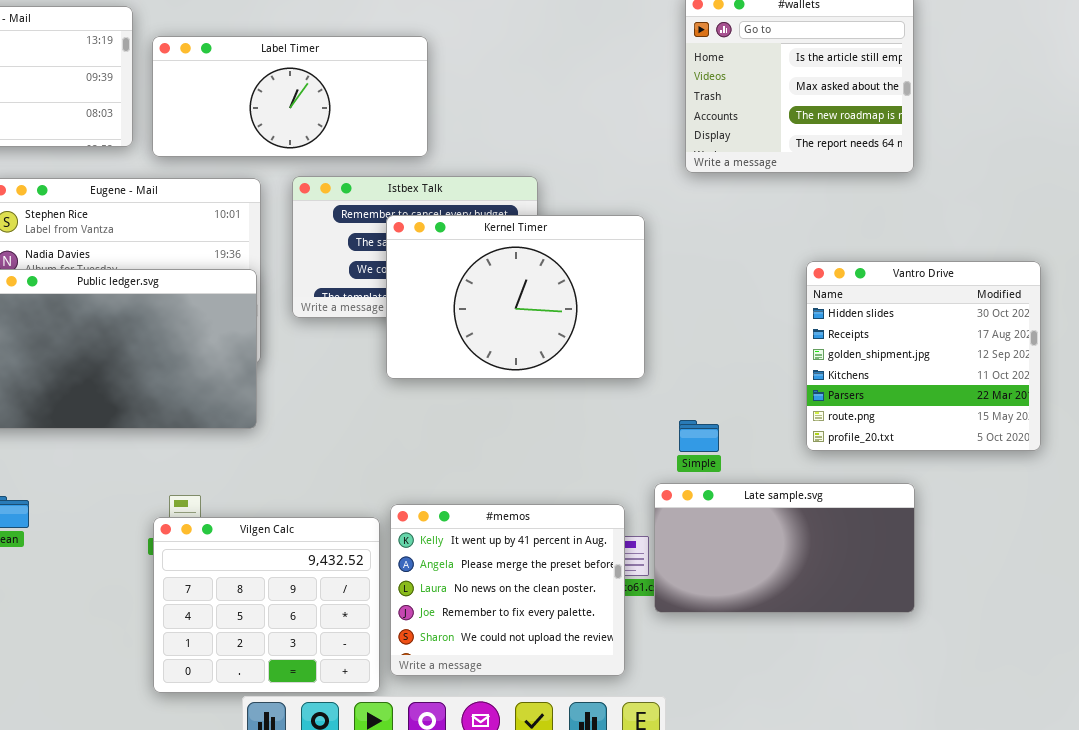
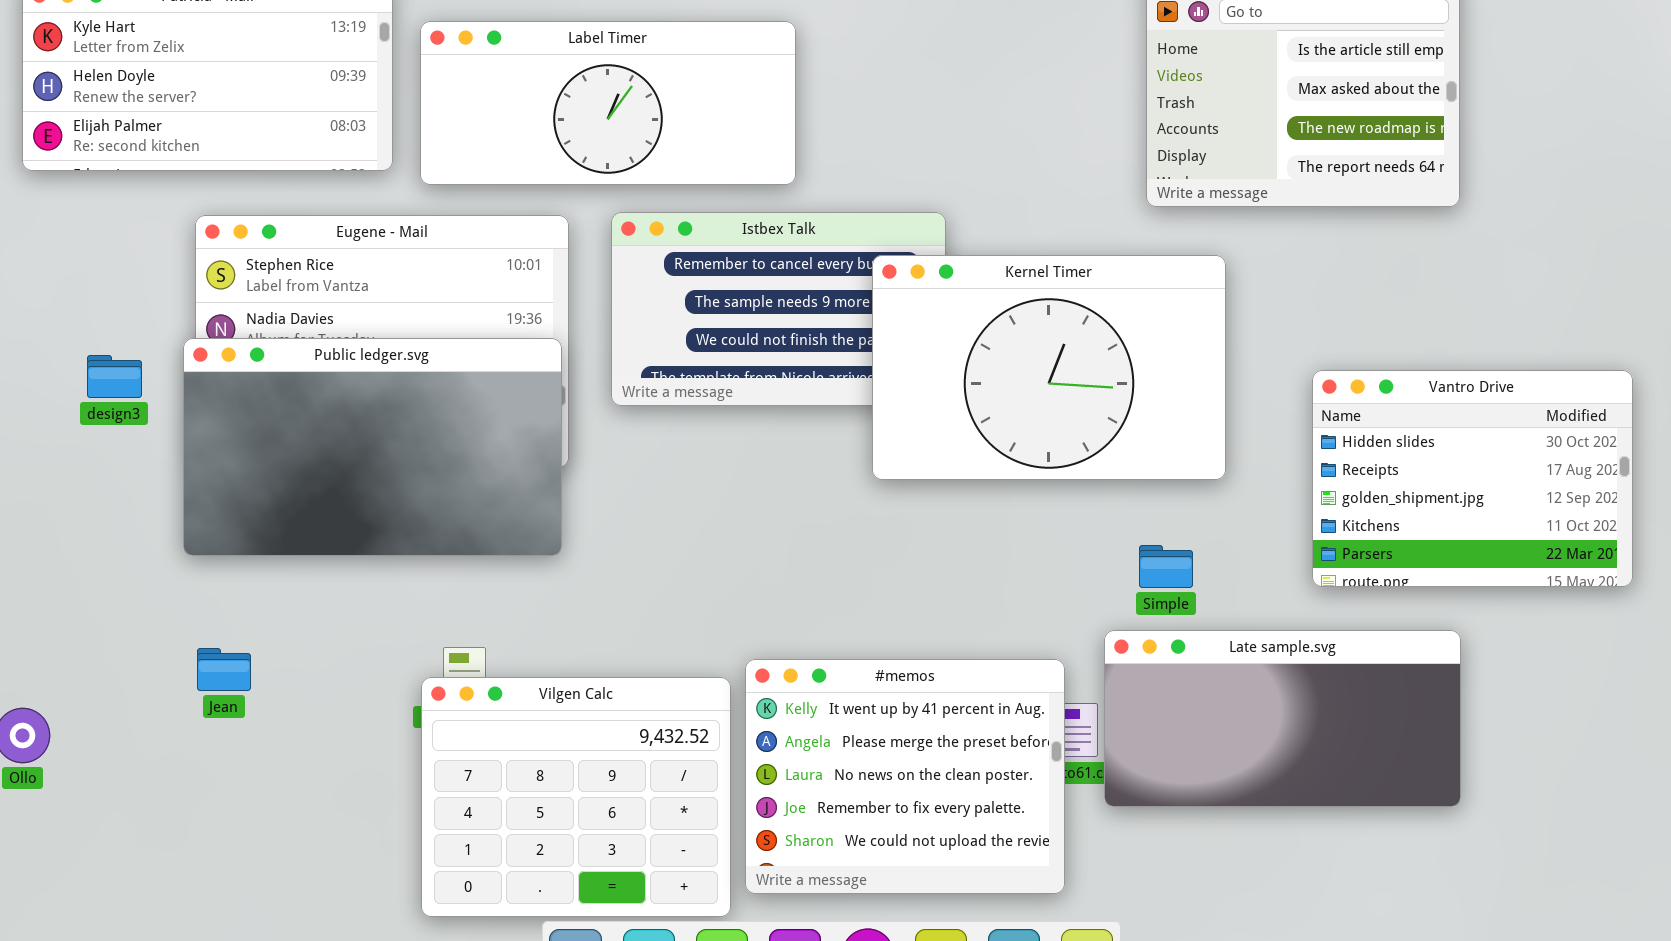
Kernel Timer: [386,215,645,379] -> [872,255,1226,480], moved
Vantro Drive: [806,261,1041,451] -> [1312,370,1633,587], resized

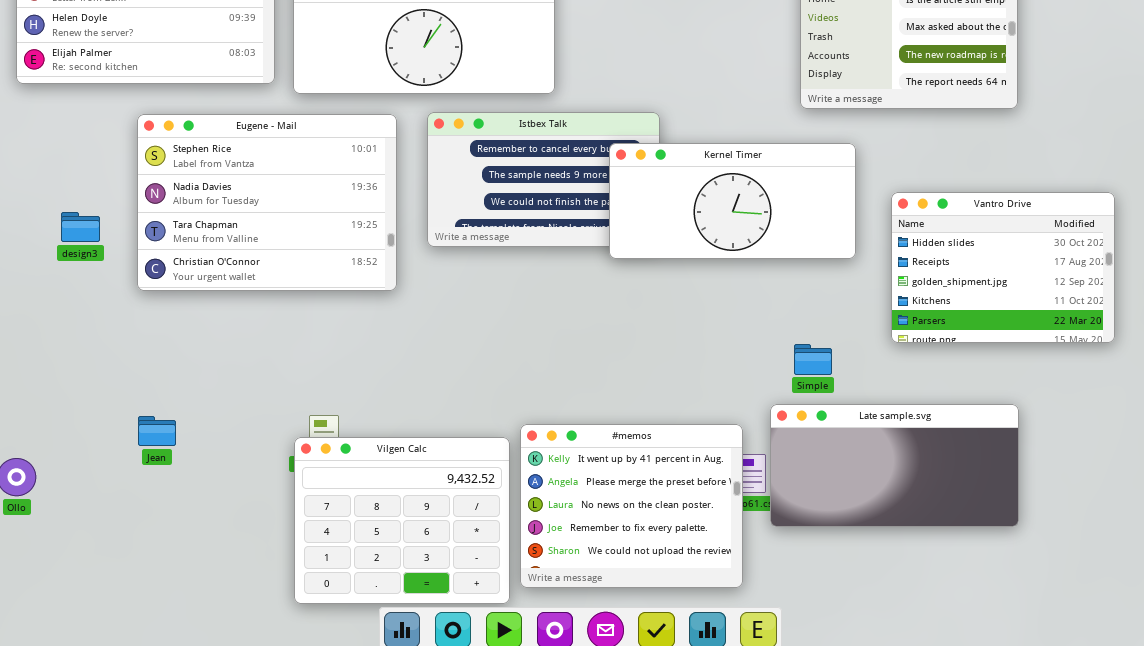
Kernel Timer: [872,255,1226,480] -> [609,143,856,259], resized
Public ledger.svg: [183,338,562,556] -> none, closed
Vantro Drive: [1312,370,1633,587] -> [891,192,1115,343], moved

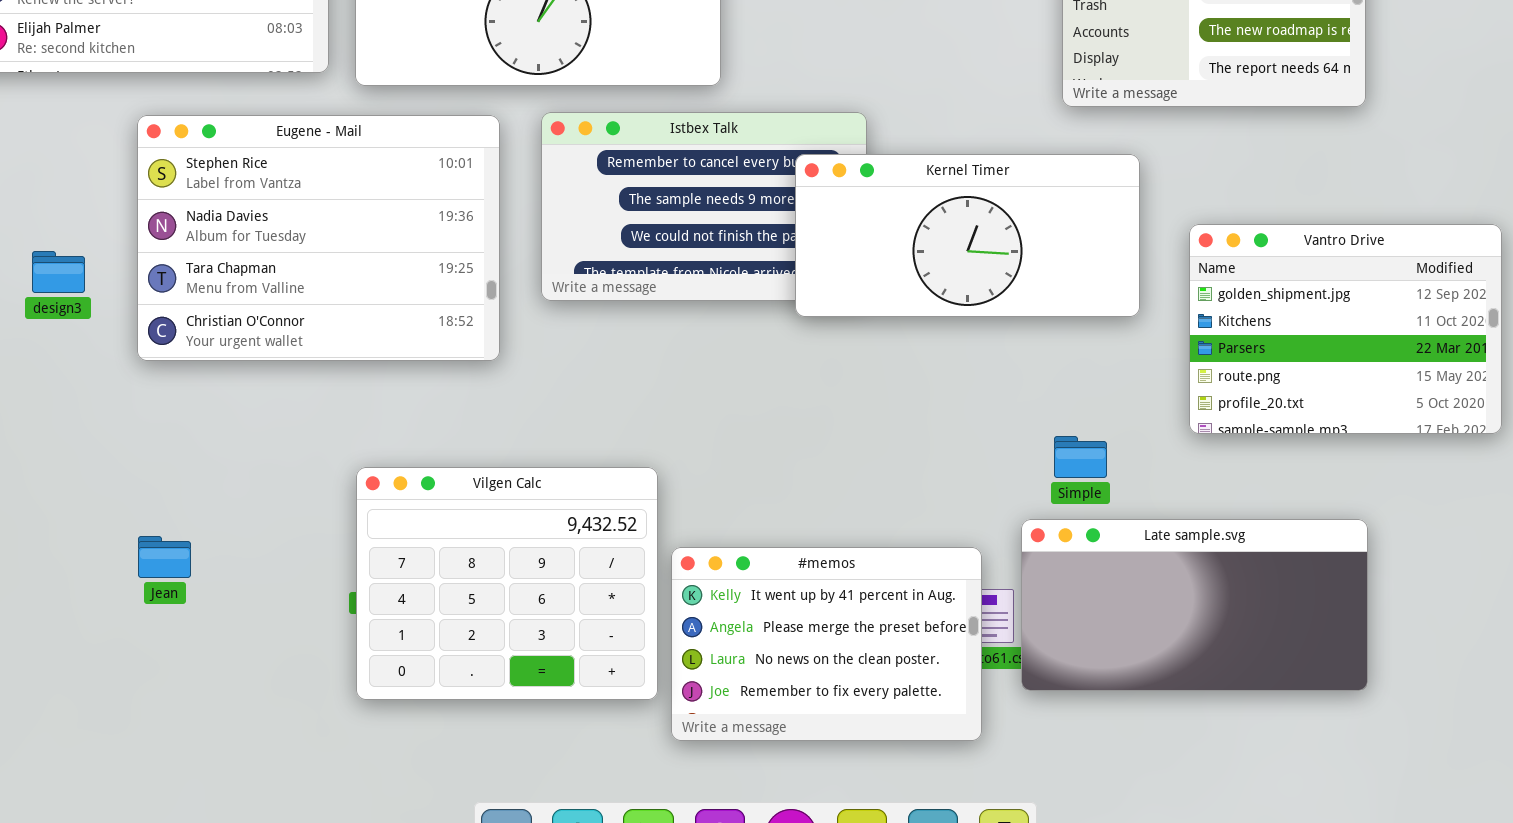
Vantro Drive: [891,192,1115,343] -> [1189,224,1502,434], scrolled down 2 rows
#memos: [520,424,743,588] -> [671,547,982,741], resized
Vilgen Calc: [294,437,510,604] -> [356,467,658,700], moved

